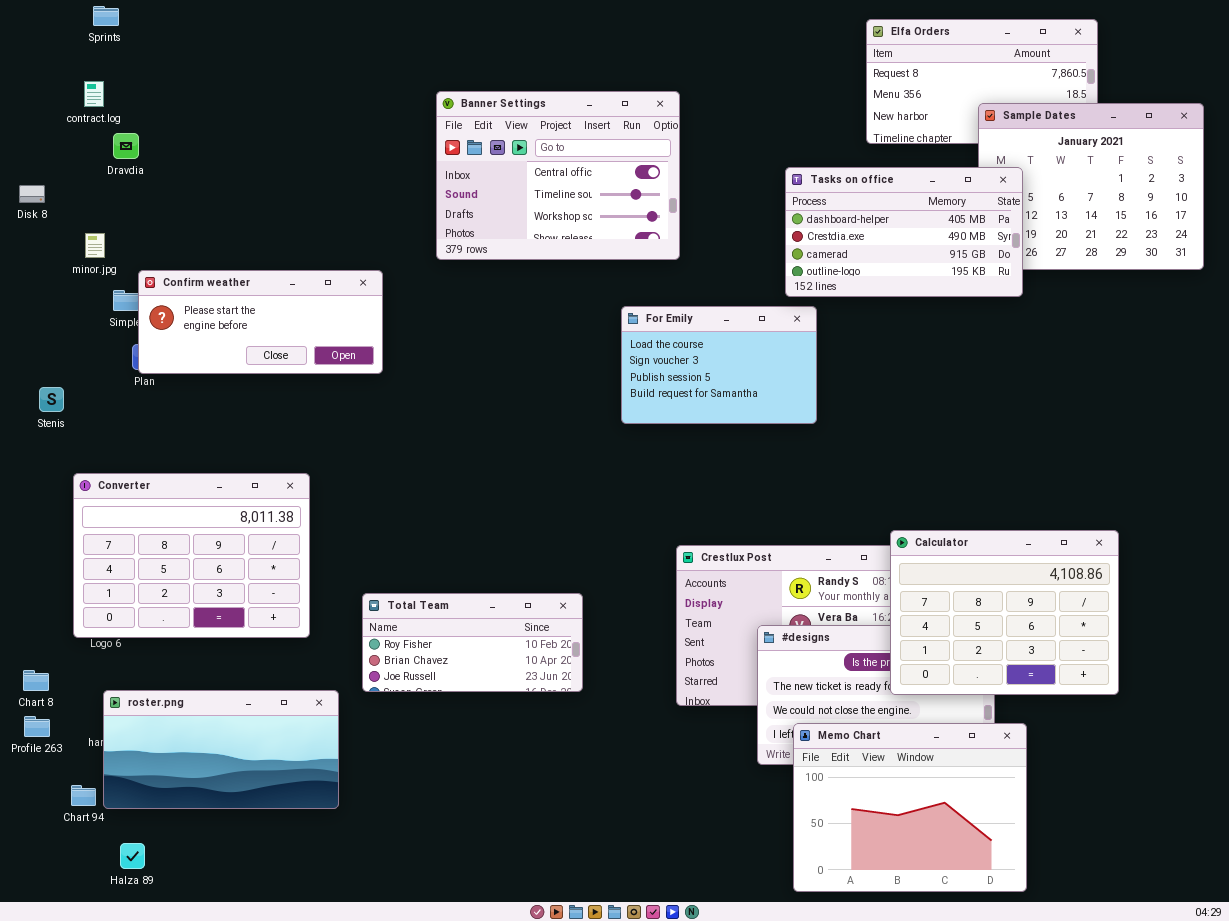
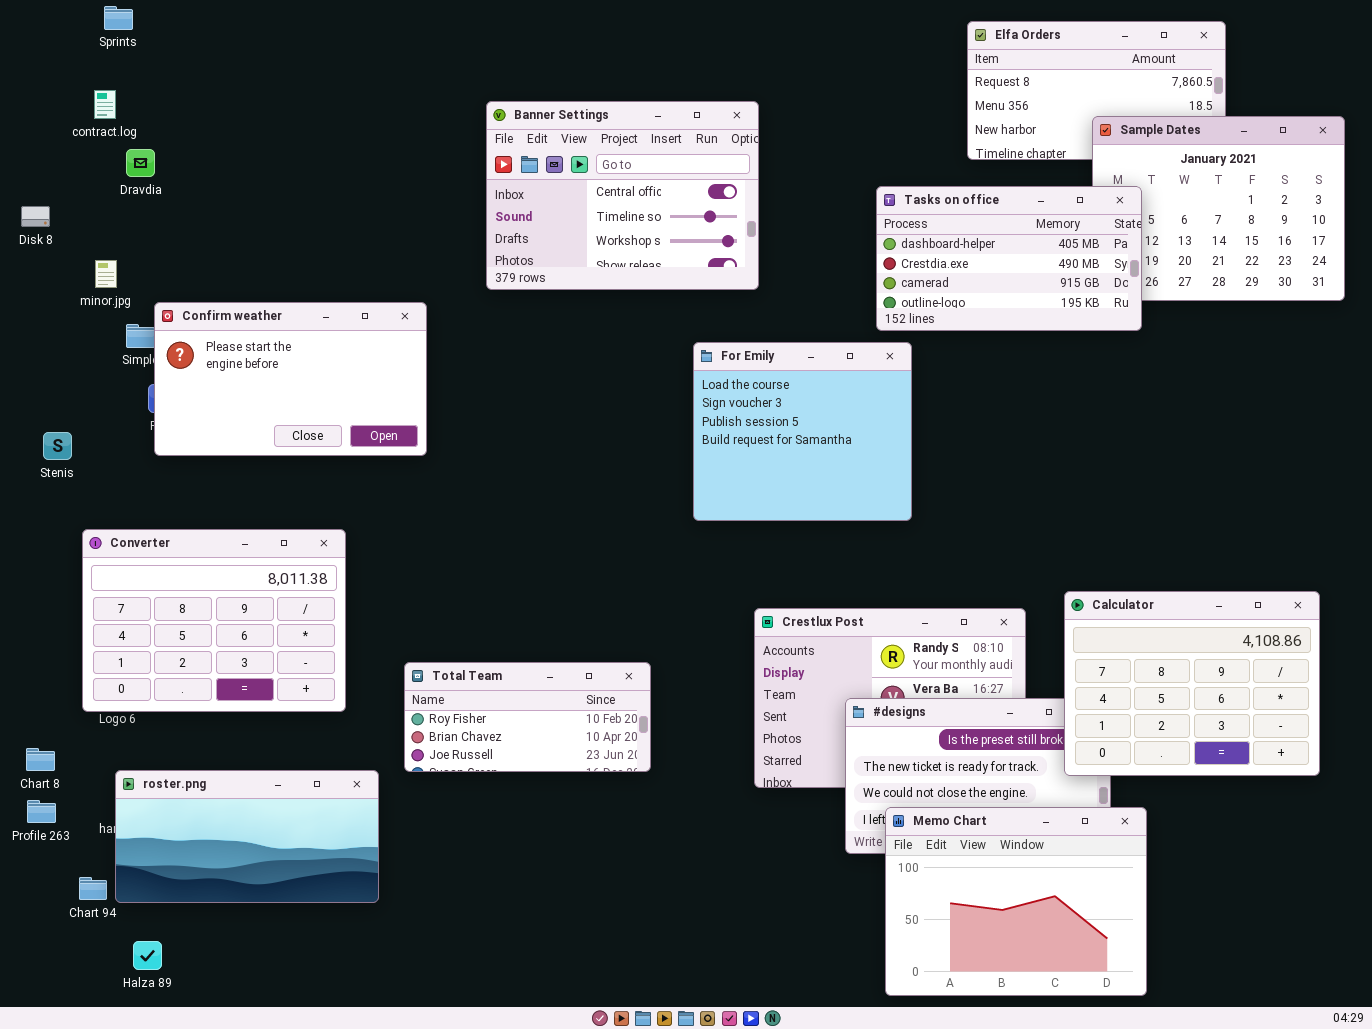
Confirm weather: [138,270,383,374] -> [154,302,427,456], resized
For Emily: [621,306,817,424] -> [693,342,912,521], resized
Calculator: [890,530,1119,695] -> [1064,591,1320,776], moved

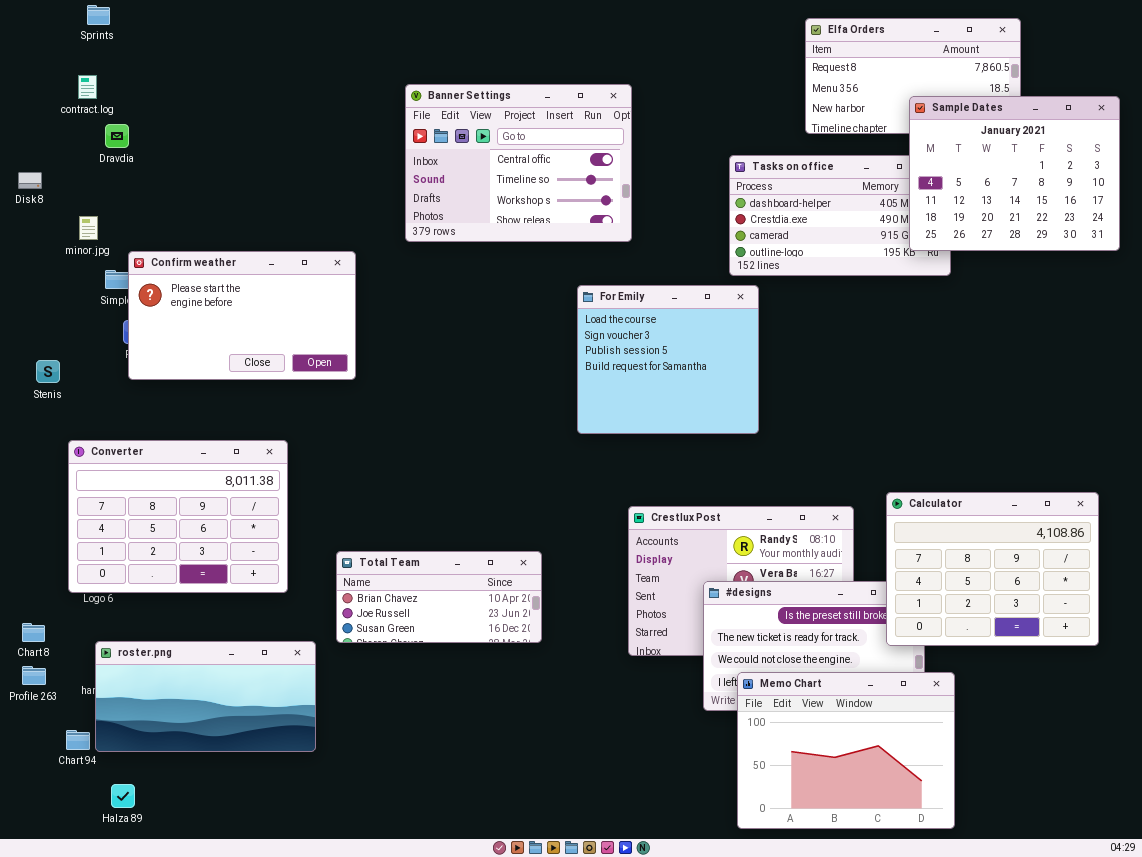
Sample Dates: [1092,116,1345,301] -> [909,96,1120,251], raised
Total Team: [404,662,651,772] -> [336,551,542,643], scrolled down 1 row

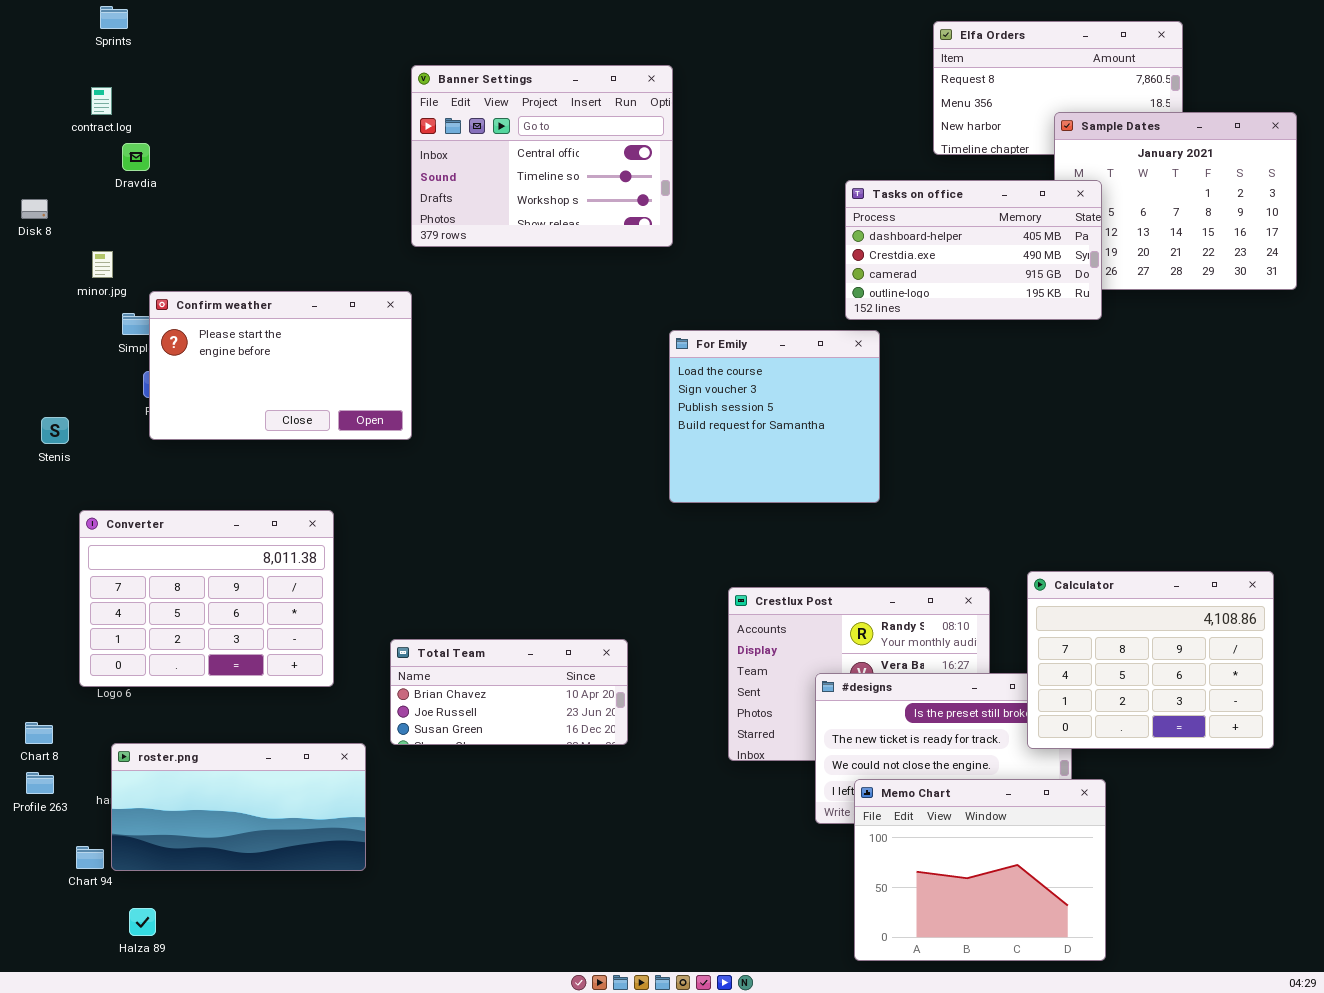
Banner Settings: [405,84,632,242] -> [411,65,673,247], moved
Tasks on office: [729,155,951,276] -> [845,180,1102,320], raised

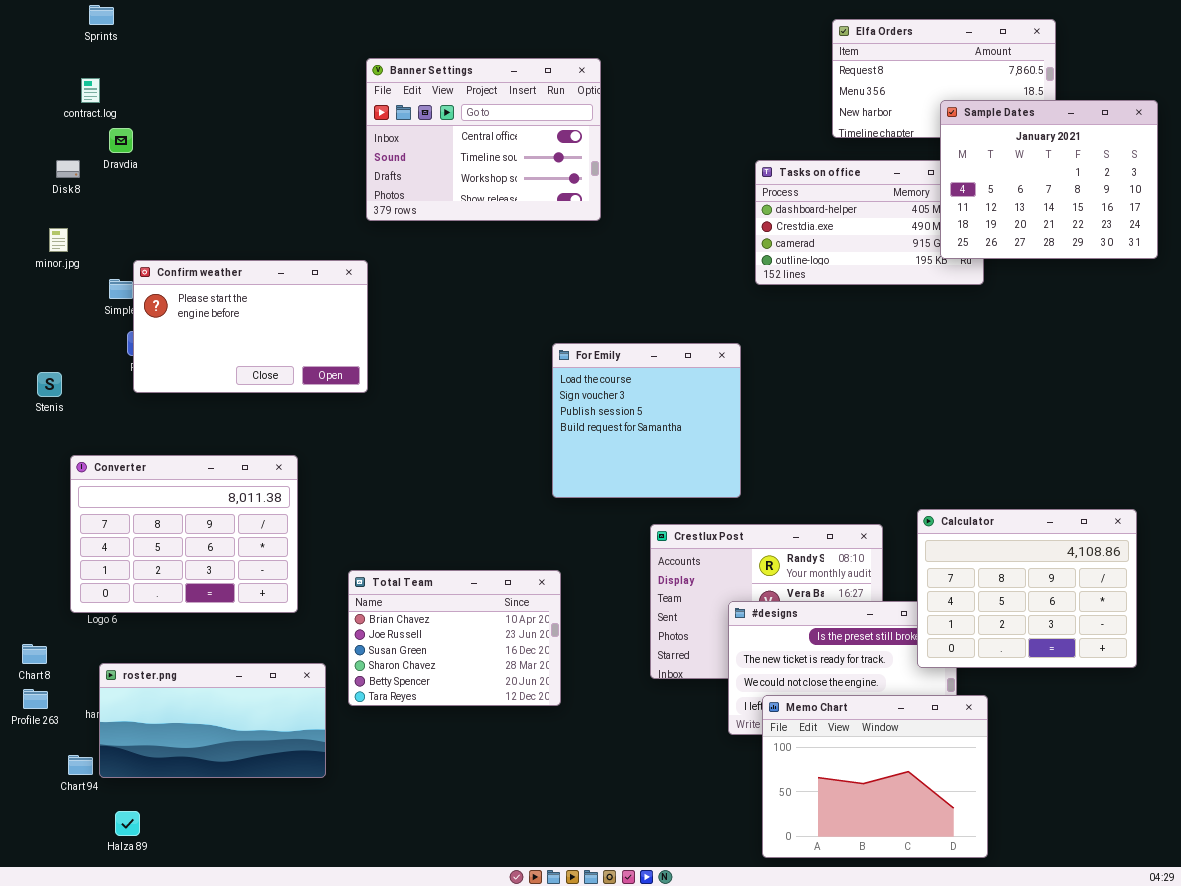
Sample Dates: [1054,112,1297,290] -> [940,100,1158,259], raised
Disk 8: [21,199,48,219] -> [56,160,80,178], moved
minor.jpg: [92,251,113,278] -> [49,228,68,252], moved
For Emily: [669,330,880,503] -> [552,343,741,498], moved
Total Team: [390,639,628,745] -> [348,570,561,706], resized

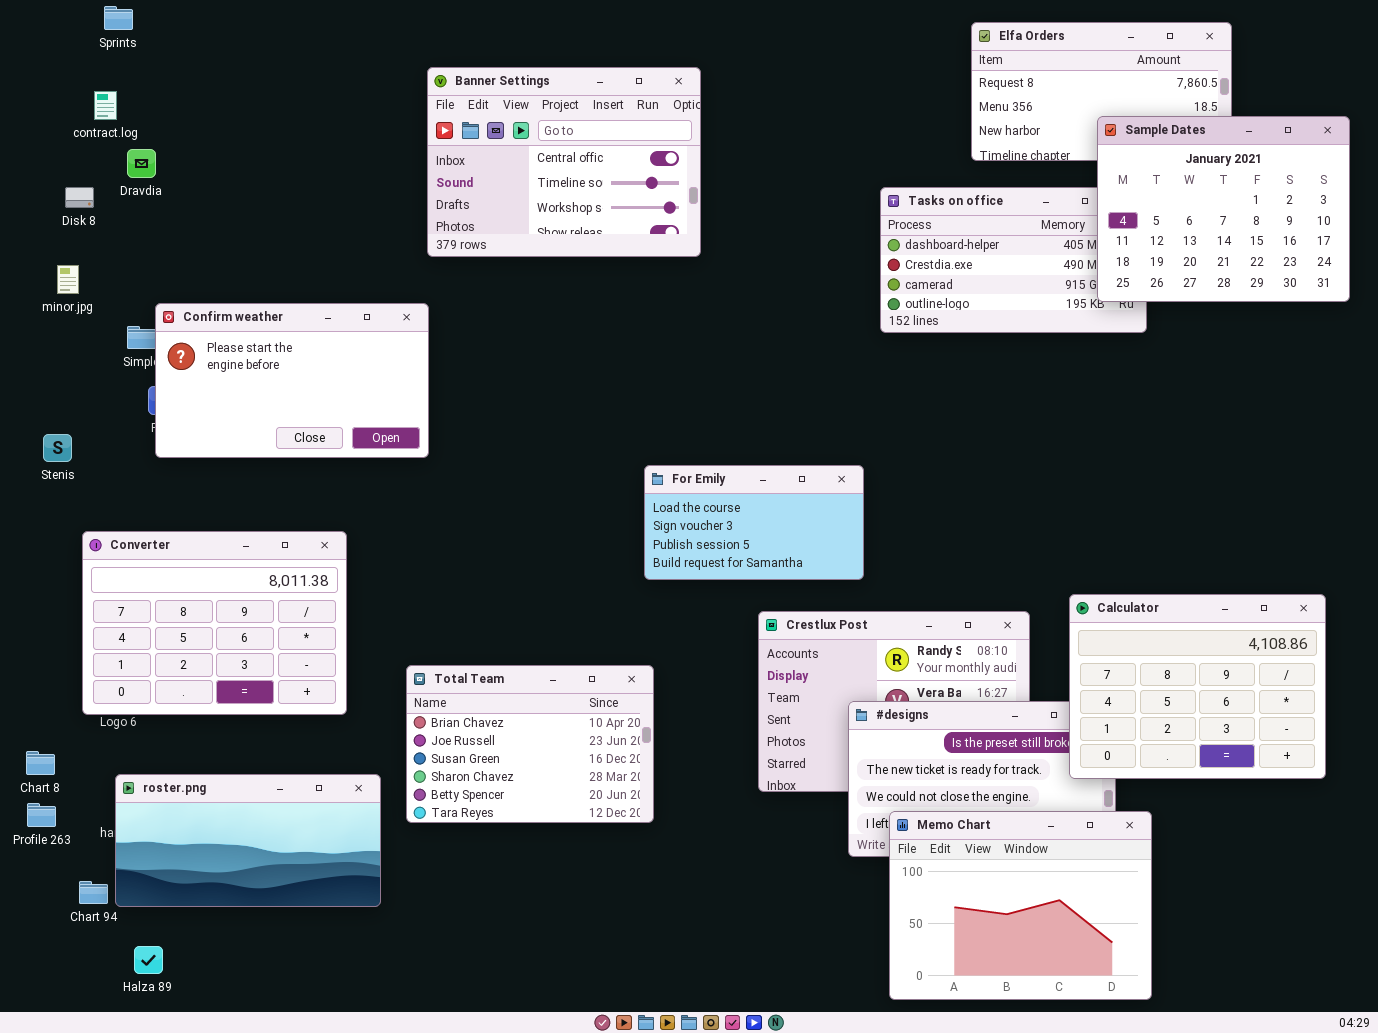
For Emily: [552,343,741,498] -> [644,465,864,580], resized

